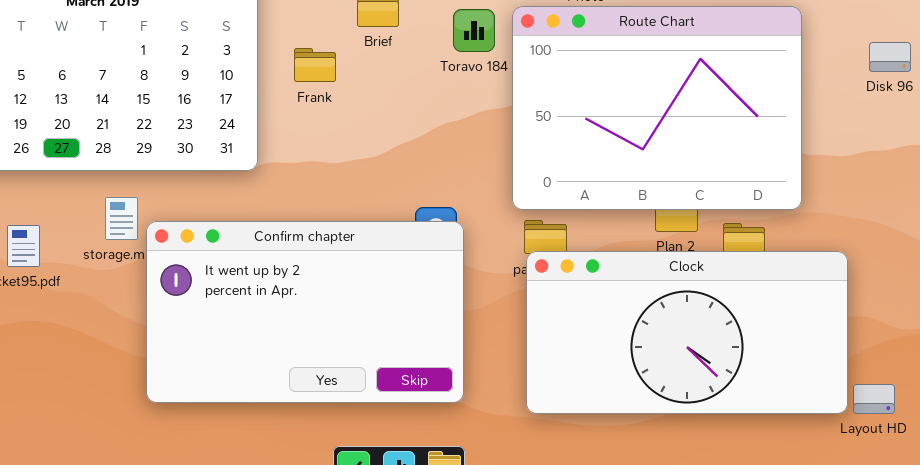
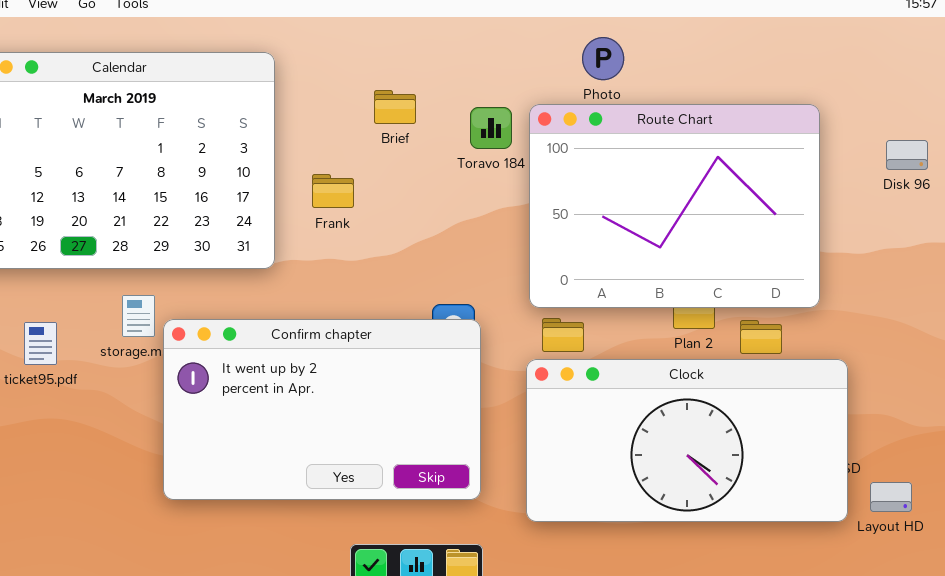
Frank: [294,48,336,82] -> [312,174,354,208], moved
Clock: [526,251,848,414] -> [526,359,848,522], moved

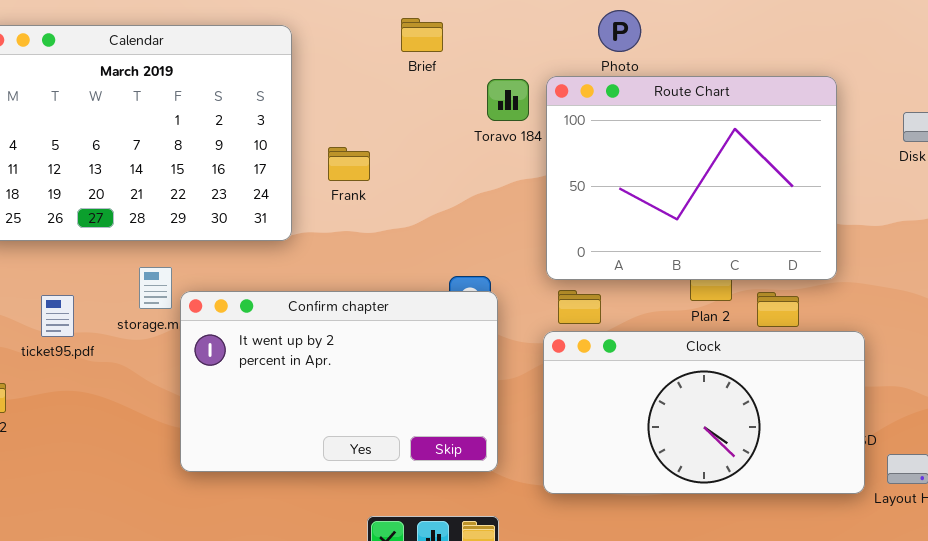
Brief: [374,90,416,124] -> [401,18,443,52], moved

